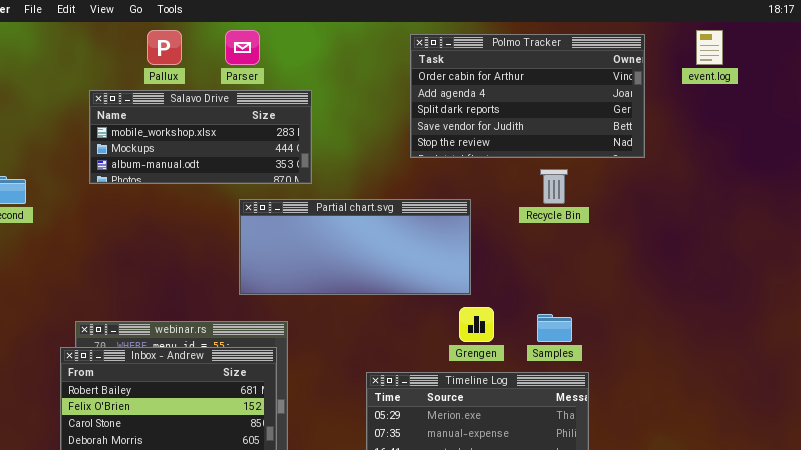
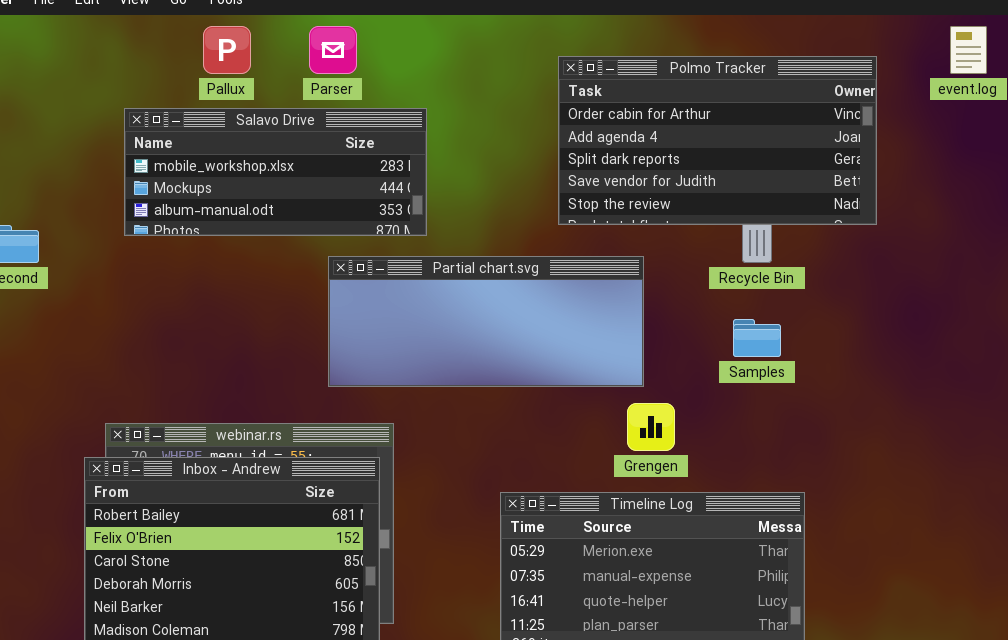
Polmo Tracker: [410,34,645,158] -> [558,56,877,225], moved
Samples: [537,314,572,342] -> [733,319,781,357], moved

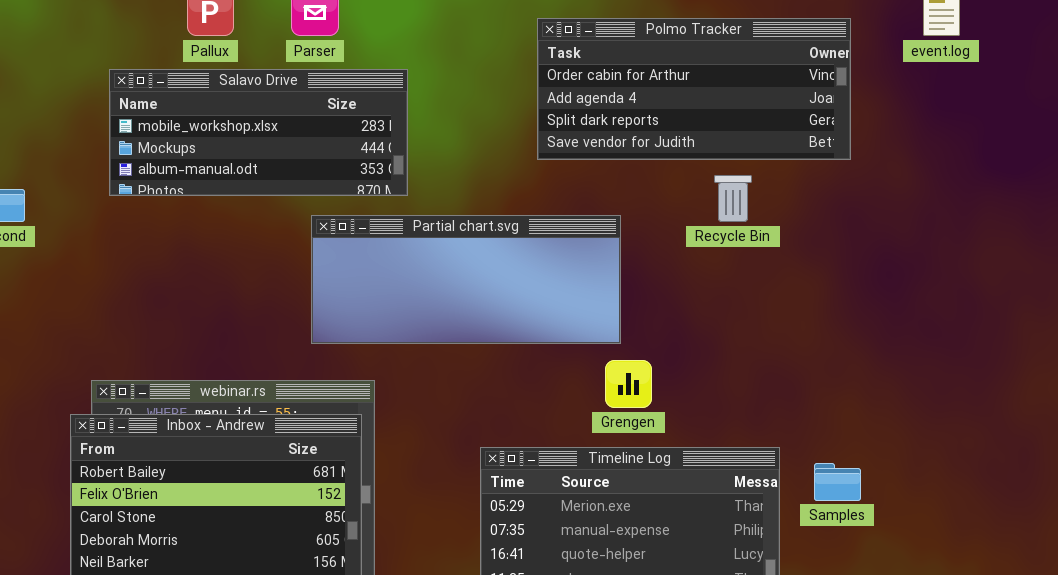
Polmo Tracker: [558,56,877,225] -> [537,18,851,160], resized
Samples: [733,319,781,357] -> [814,463,861,501], moved

